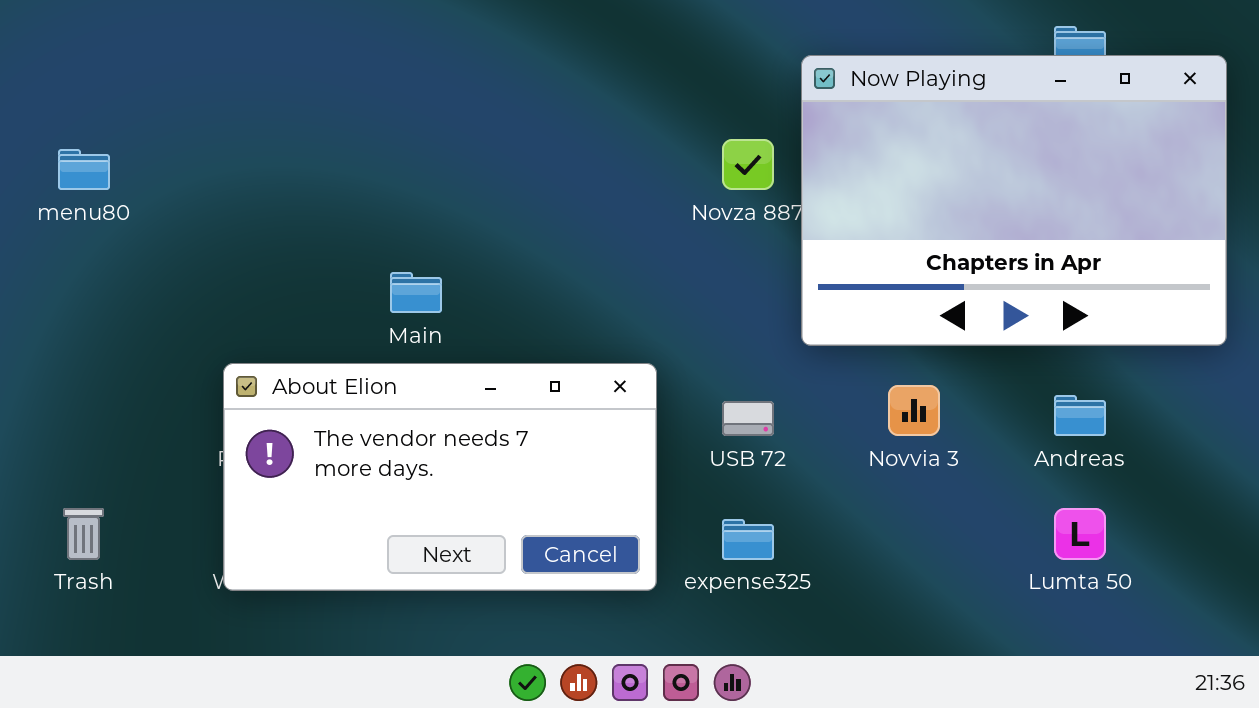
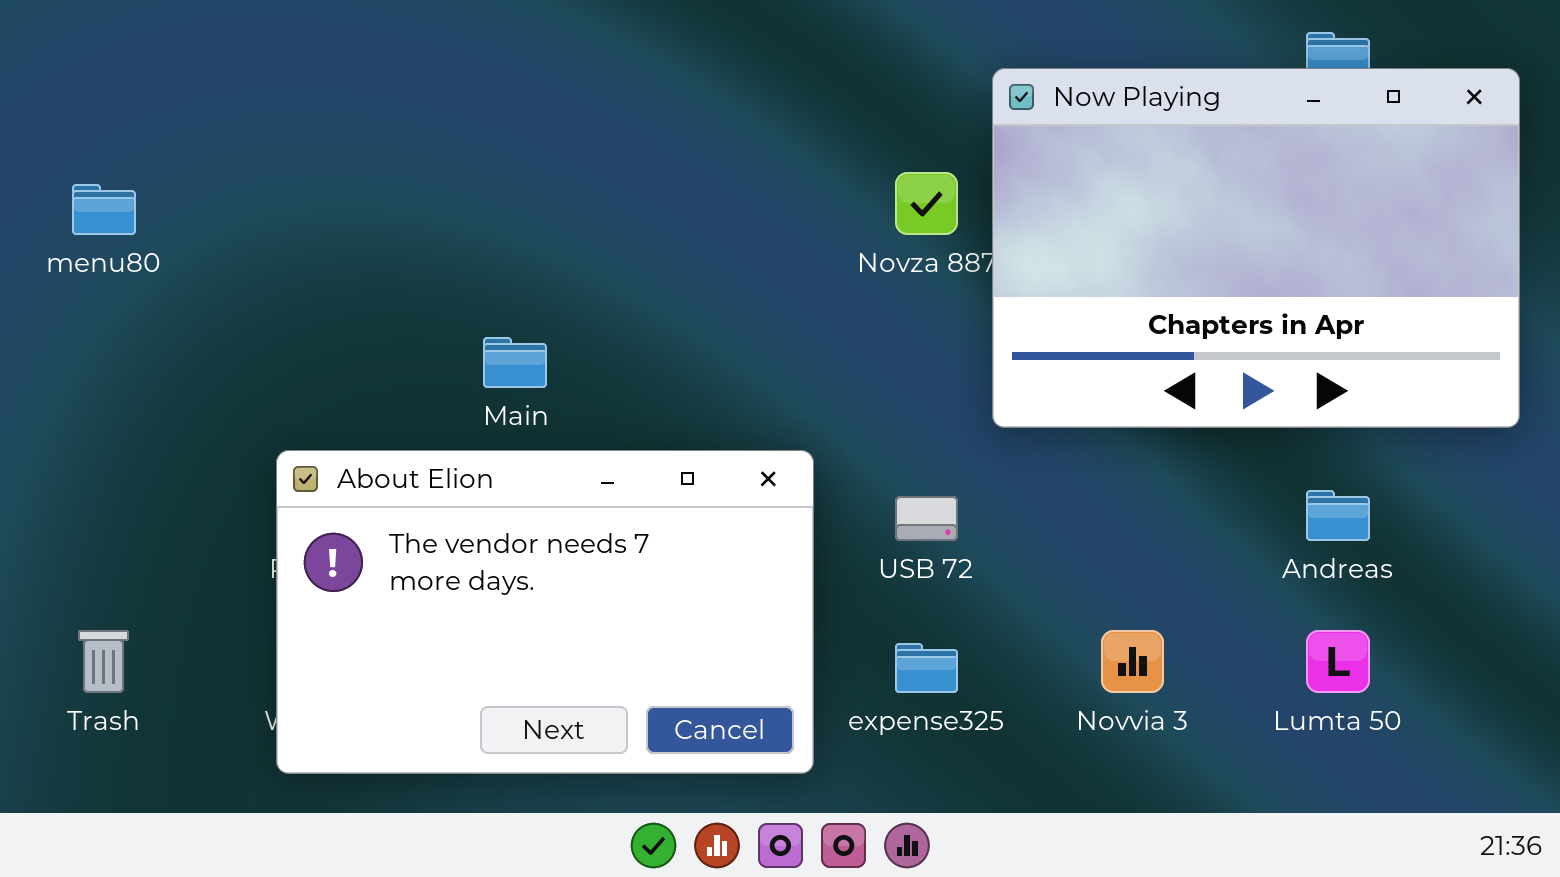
About Elion: [223,363,657,591] -> [276,450,814,774], resized
Novvia 3: [888,385,940,436] -> [1101,630,1164,693], moved

